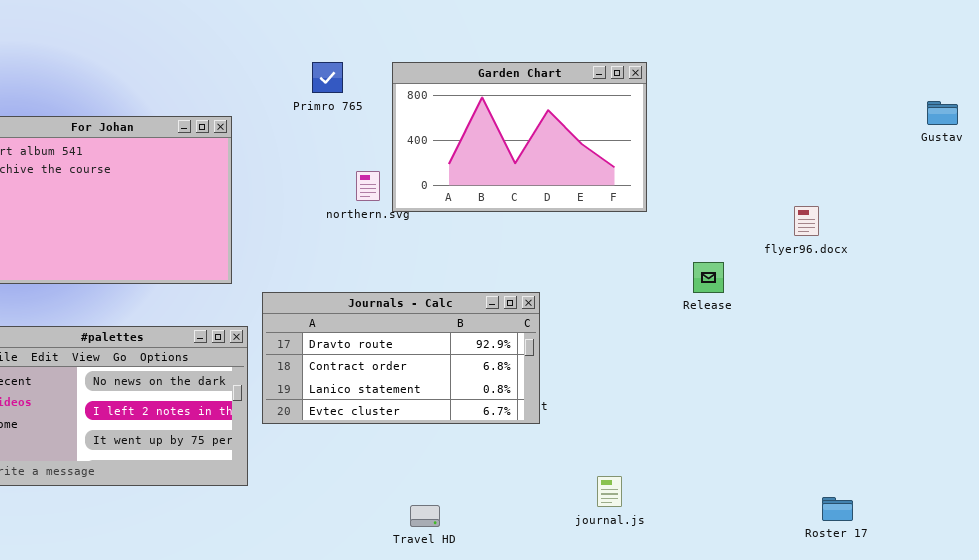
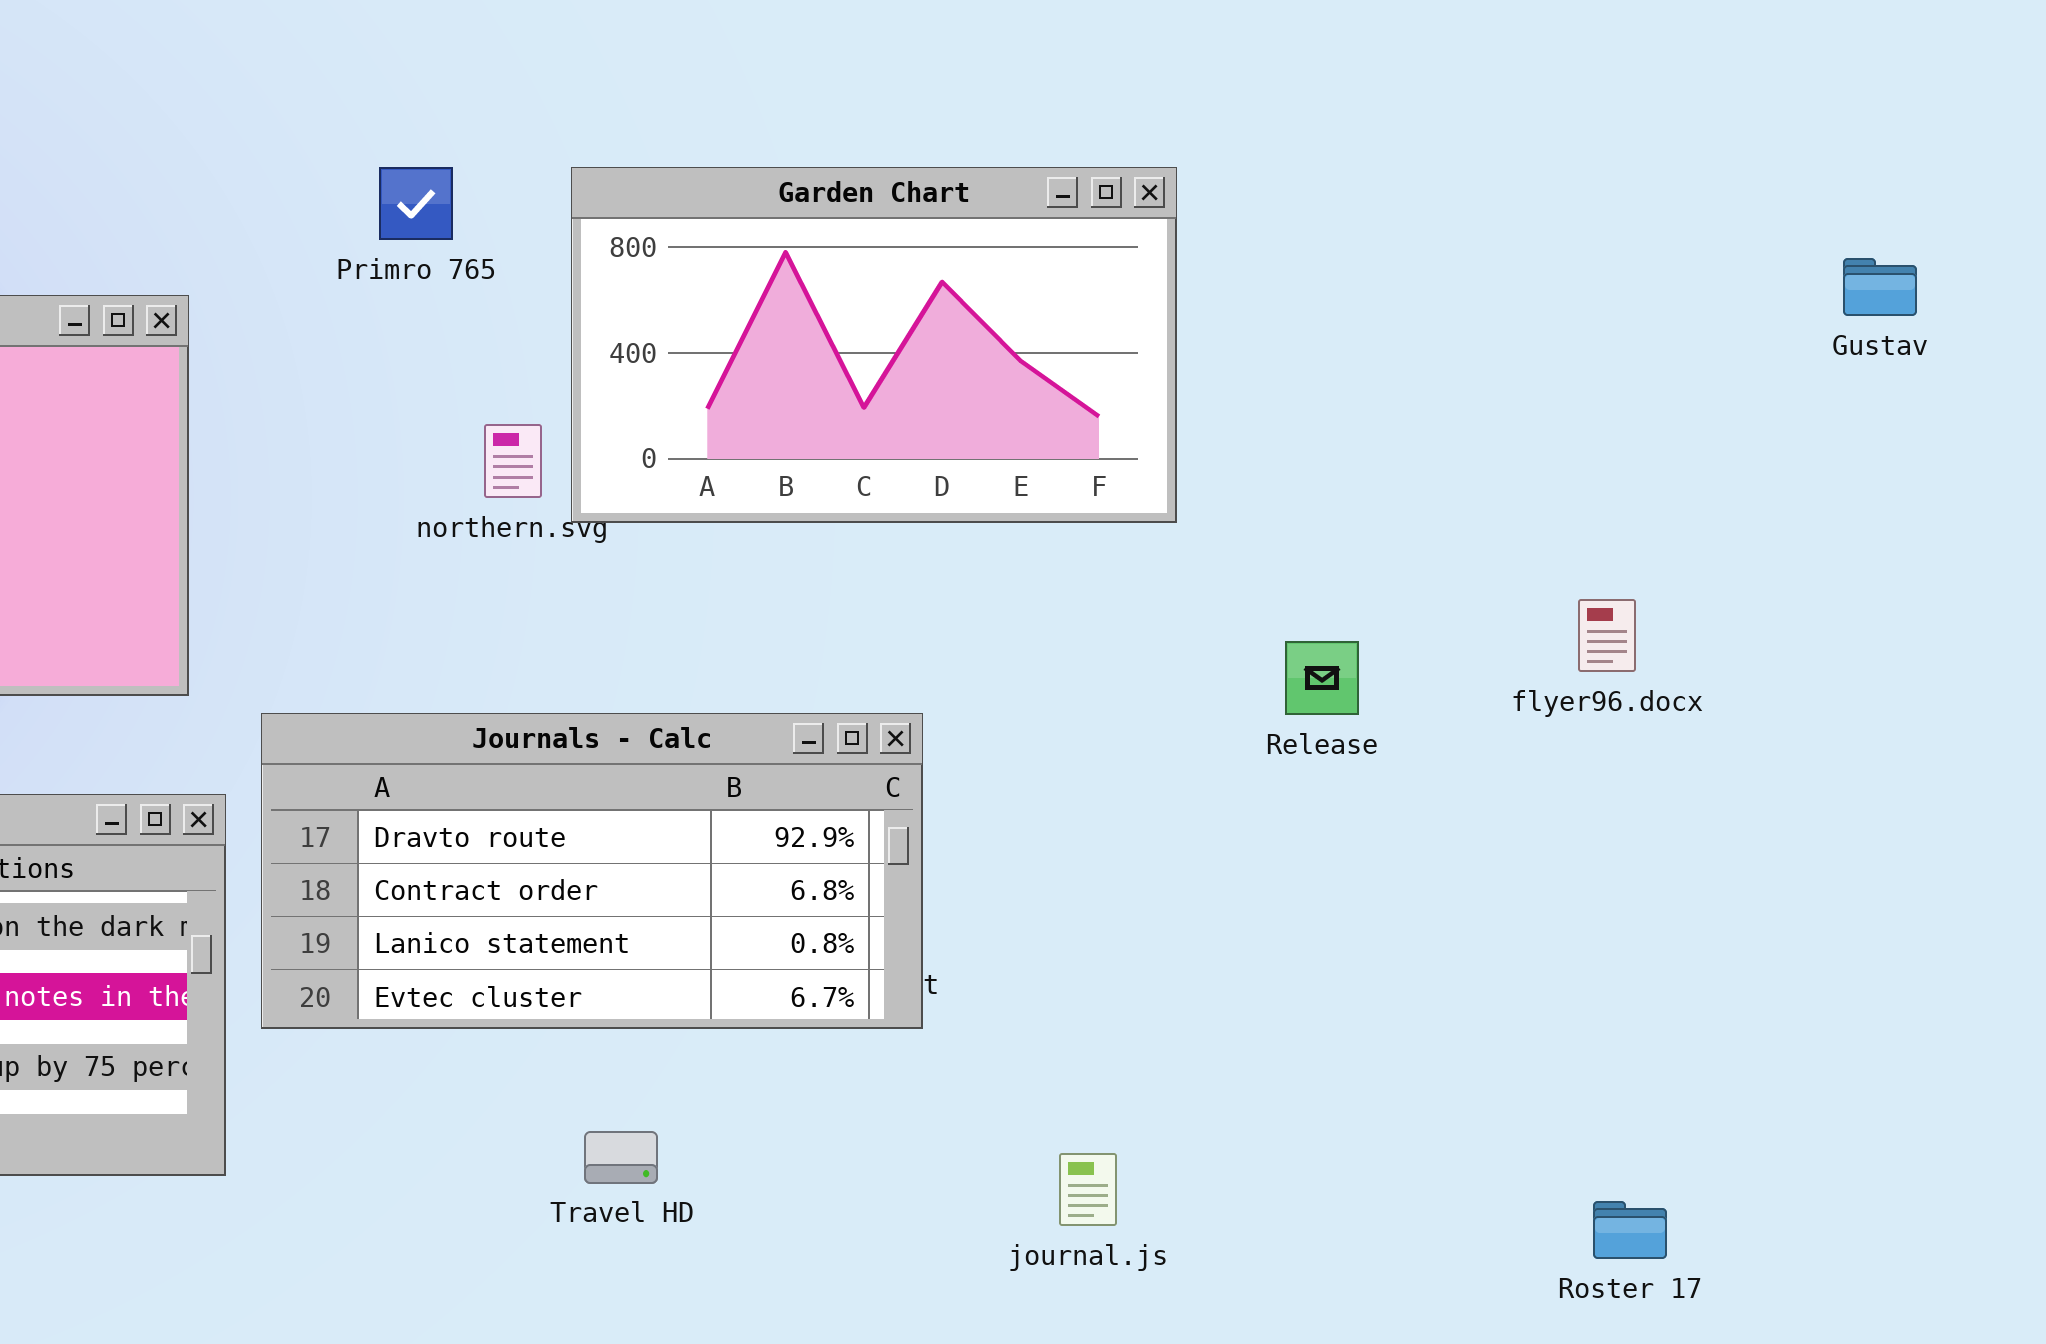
flyer96.docx: [794,206,819,236] -> [1578,599,1636,672], moved
Travel HD: [410,505,440,527] -> [584,1131,658,1184], moved

